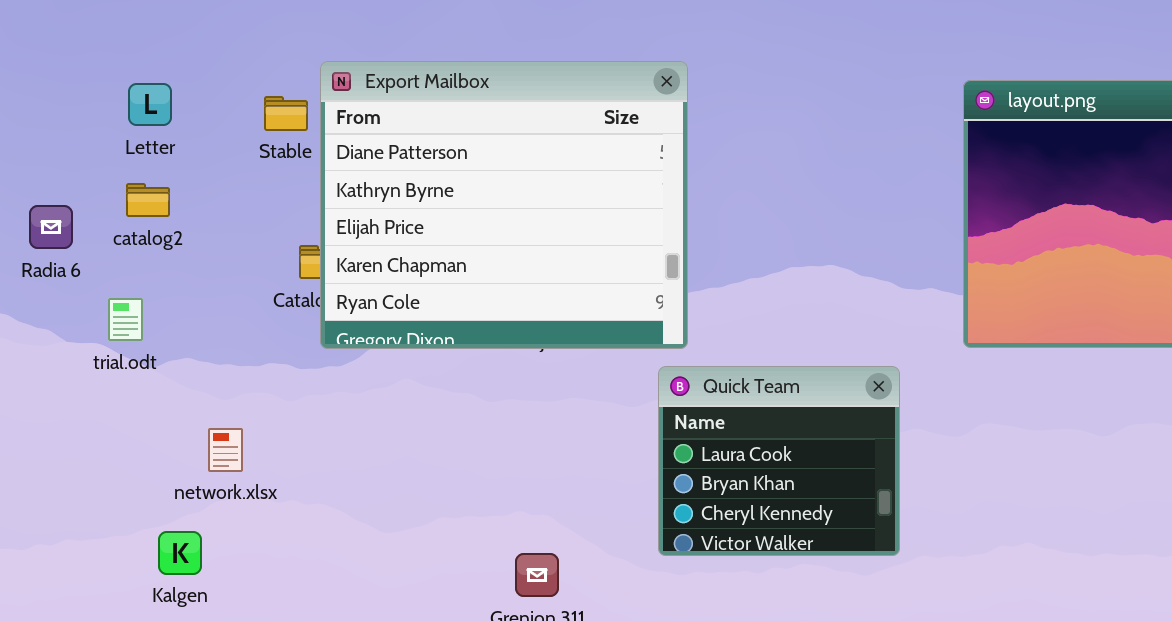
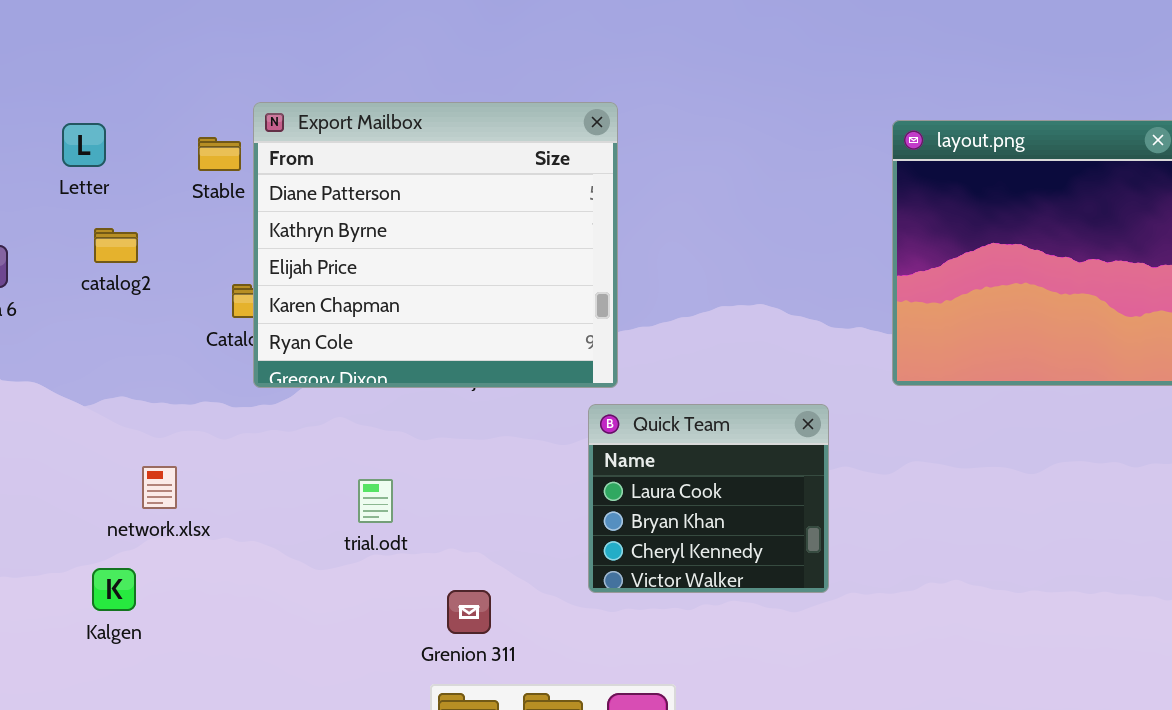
catalog2: [126,183,170,217] -> [94,228,138,263], moved
trial.odt: [108,298,143,341] -> [358,479,393,523], moved

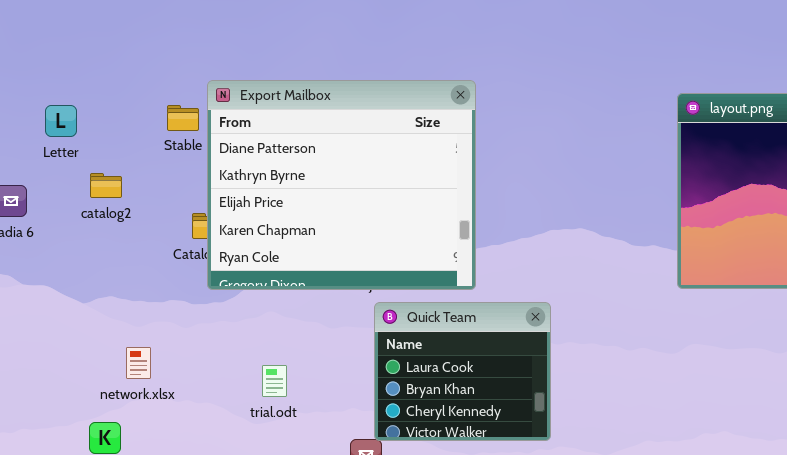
Letter: [62,123,106,167] -> [45,105,77,137], moved
Quick Team: [588,404,829,593] -> [374,302,551,441], moved
trial.odt: [358,479,393,523] -> [262,365,287,397], moved

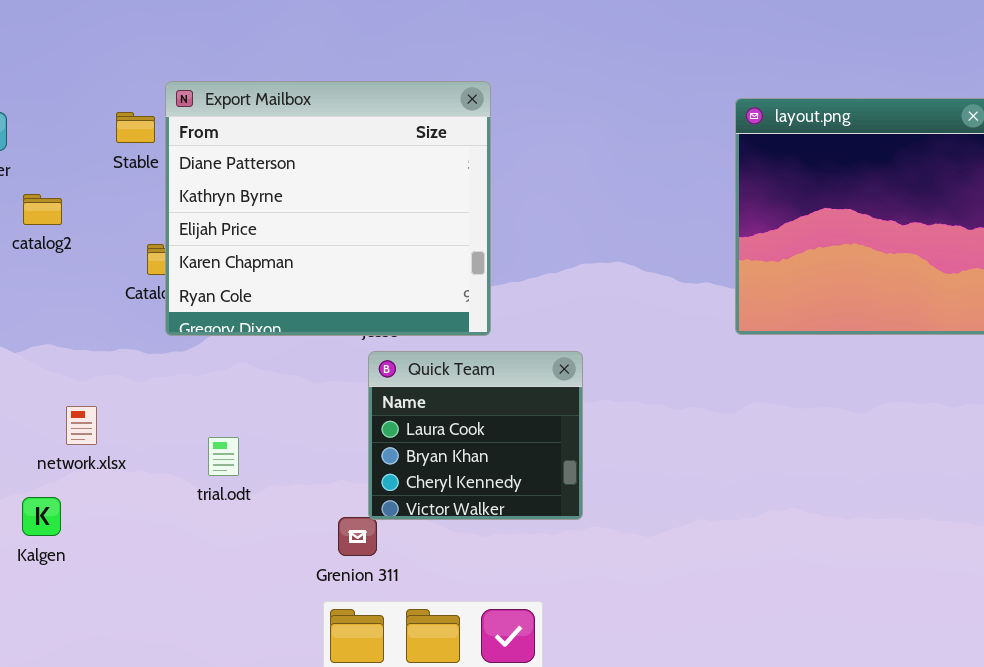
trial.odt: [262,365,287,397] -> [208,437,239,476], moved

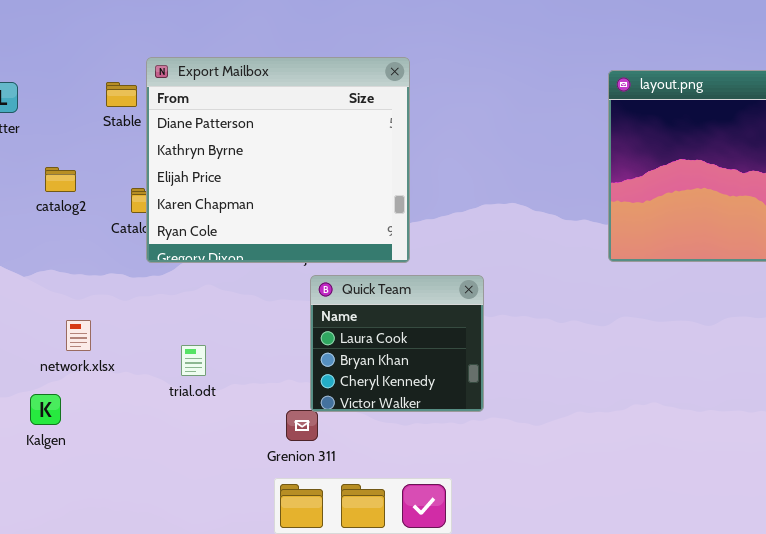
catalog2: [23,194,62,225] -> [45,167,76,192], moved

